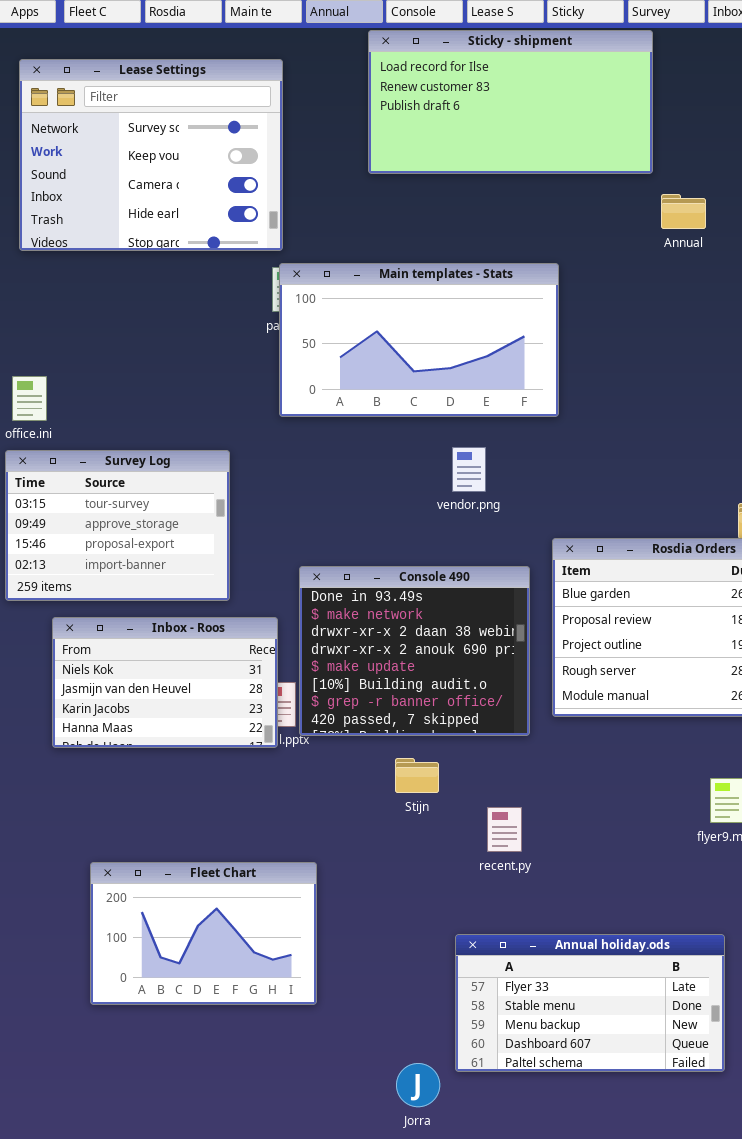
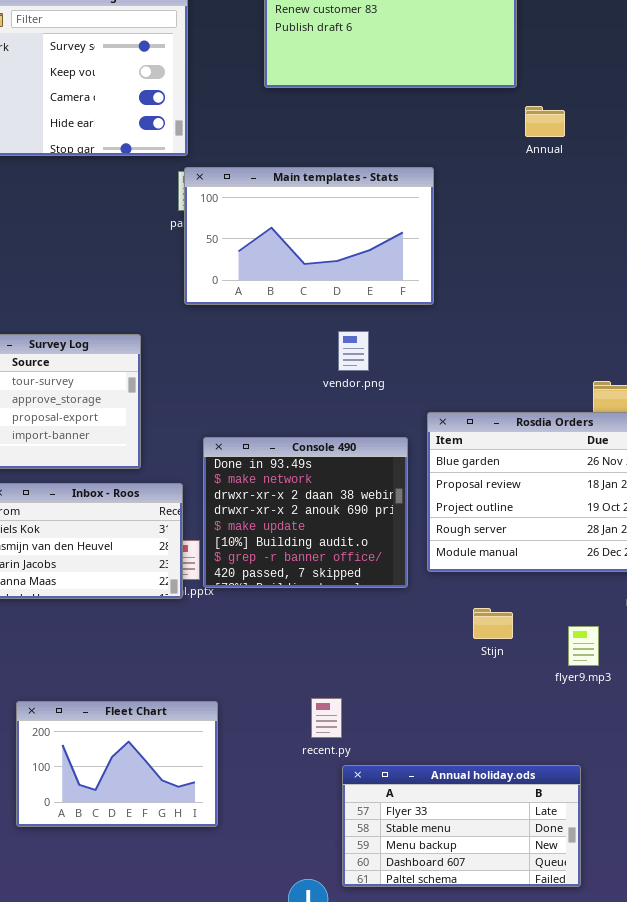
Stijn: [395,758,439,793] -> [473,608,513,639], moved
recent.py: [487,807,522,852] -> [311,698,342,738], moved

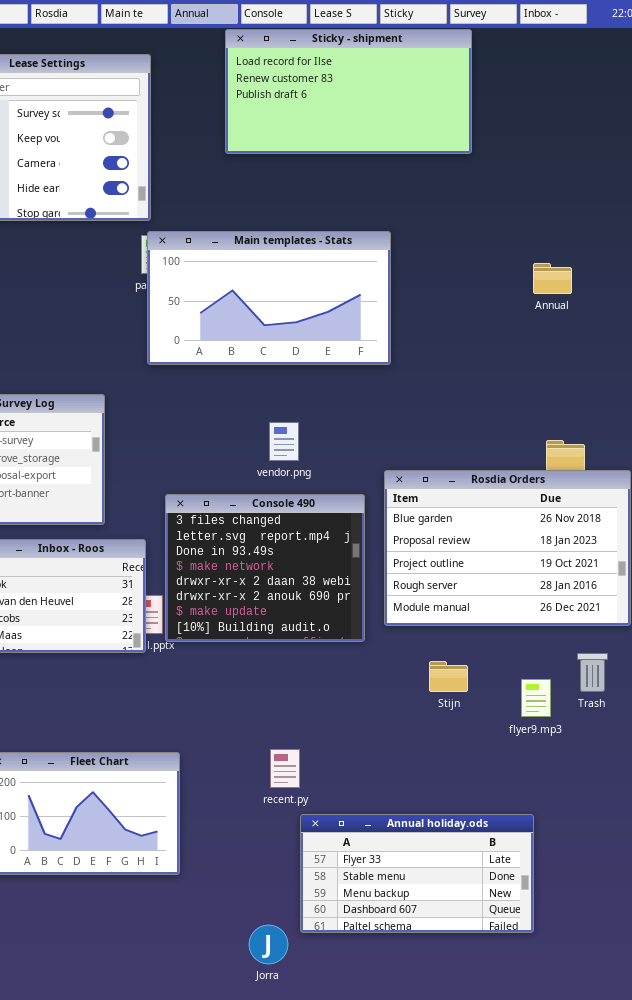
Annual: [525,106,565,137] -> [533,263,572,294], moved
vendor.png: [338,331,369,371] -> [269,422,299,461], moved
Console 490: [203,437,408,588] -> [165,494,365,642], scrolled up 2 rows

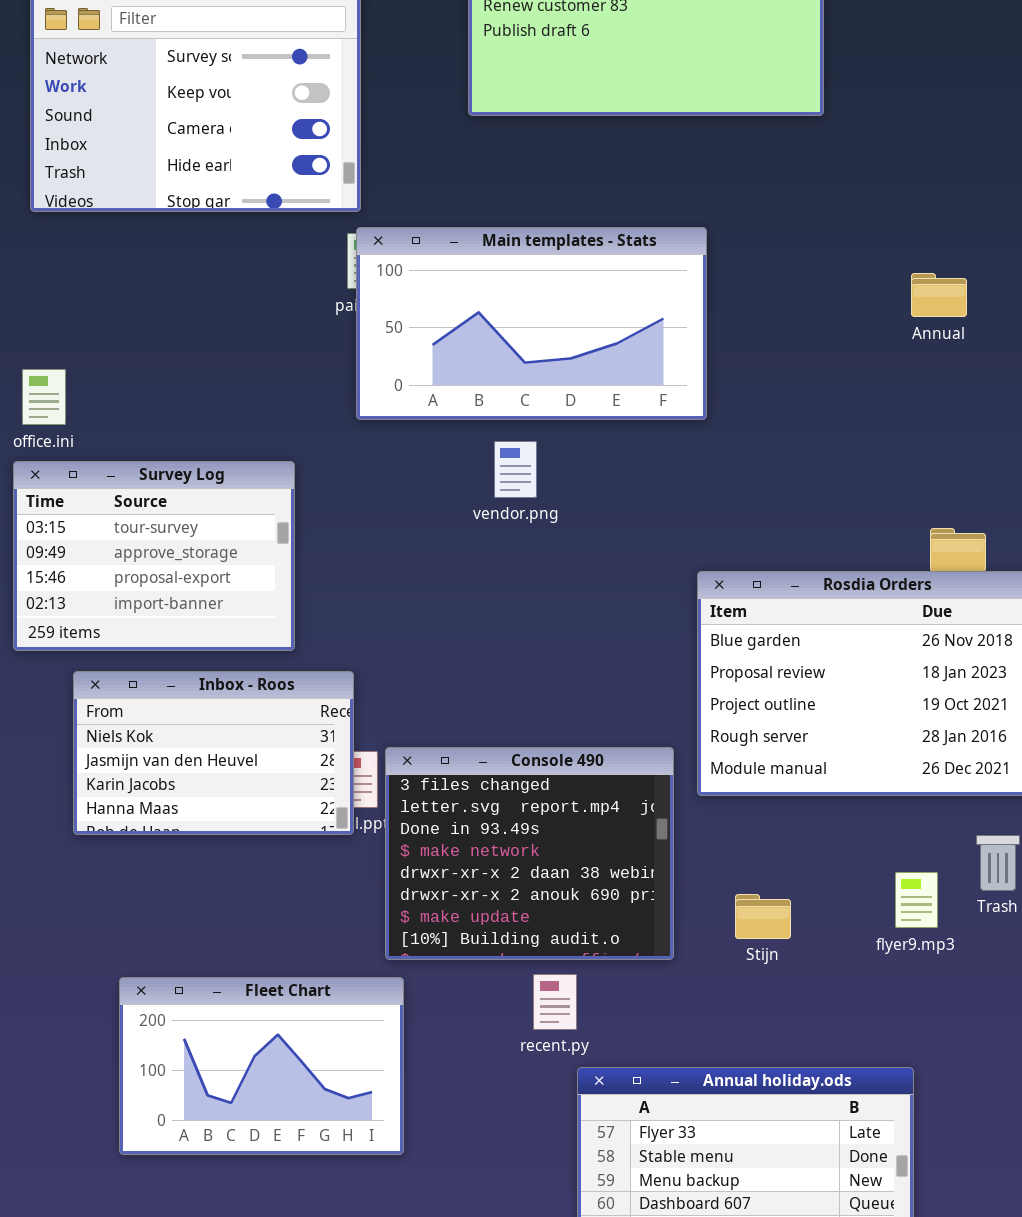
vendor.png: [269,422,299,461] -> [494,441,537,498], moved
Console 490: [165,494,365,642] -> [385,747,674,960], moved
Stijn: [429,661,468,692] -> [735,894,791,939], moved

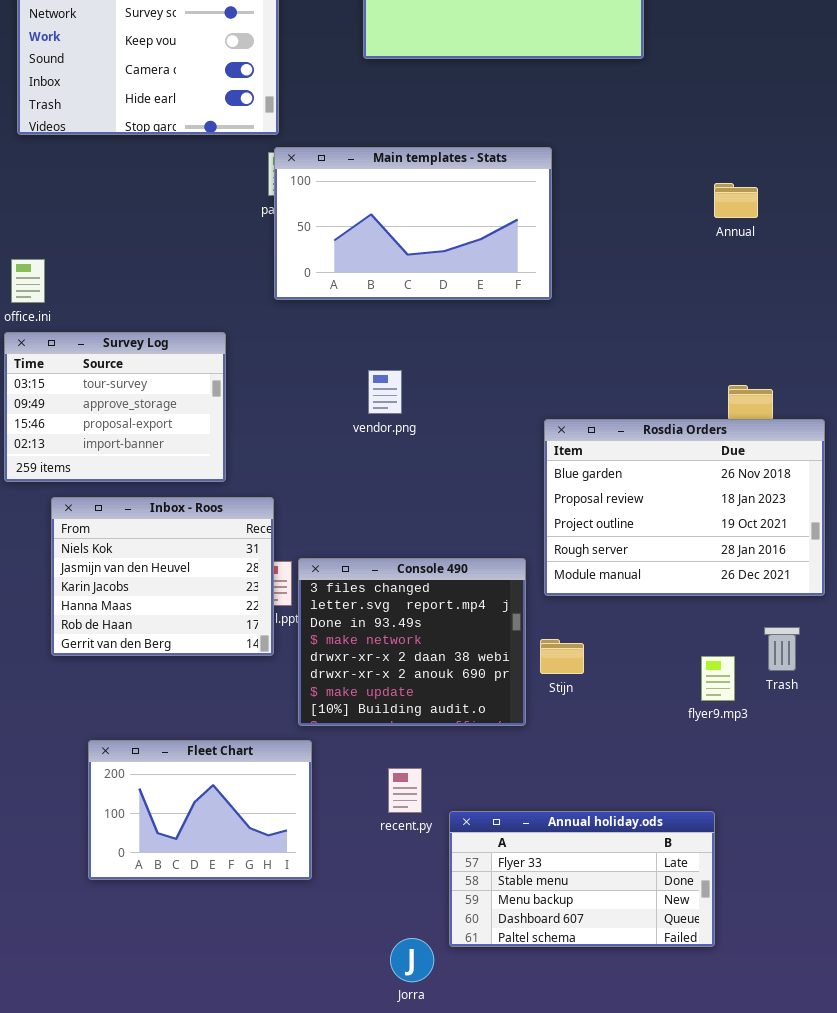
vendor.png: [494,441,537,498] -> [368,370,402,414], moved
Inbox - Roos: [73,671,354,835] -> [51,497,274,656], resized
Stijn: [735,894,791,939] -> [540,639,584,674], moved
recent.py: [533,974,577,1030] -> [388,768,422,813], moved

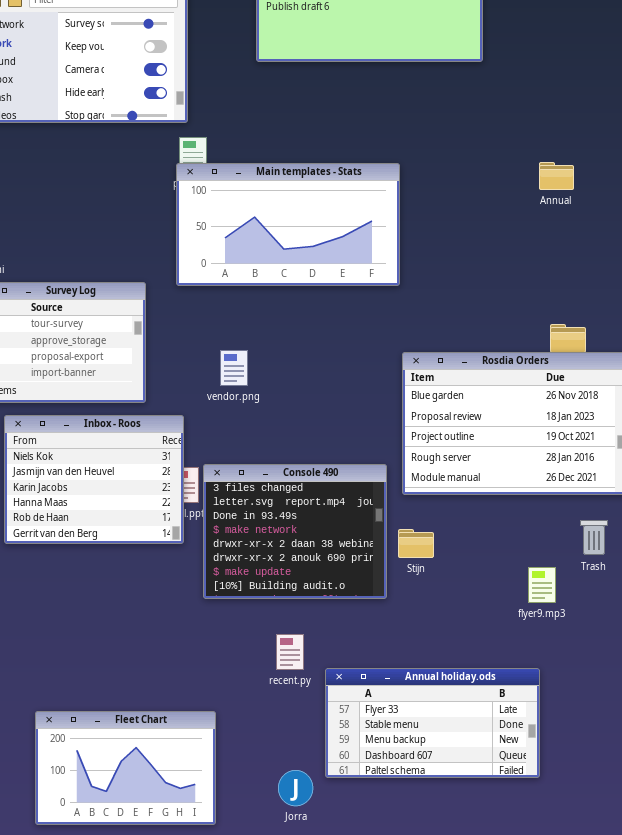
Main templates - Stats: [274,147,552,300] -> [176,163,400,286], moved
vendor.png: [368,370,402,414] -> [220,350,248,386], moved
flyer9.mp3: [701,656,735,701] -> [528,567,556,603], moved
Fleet Chart: [88,740,312,880] -> [35,711,216,825], moved

